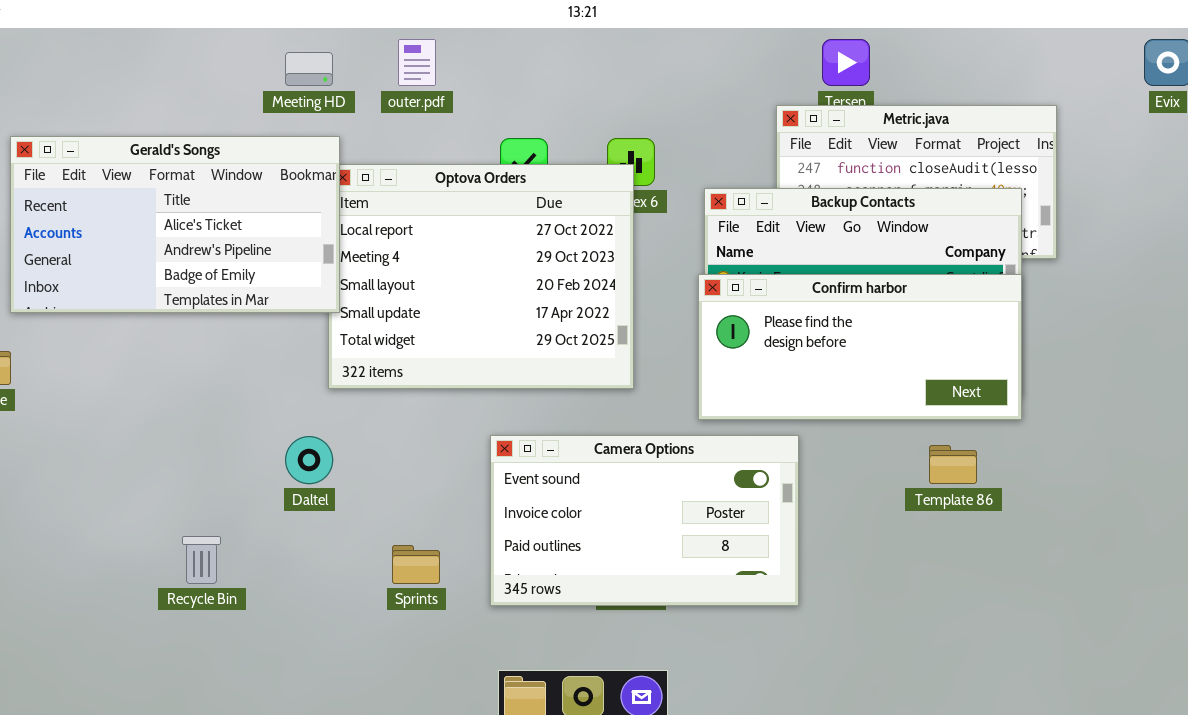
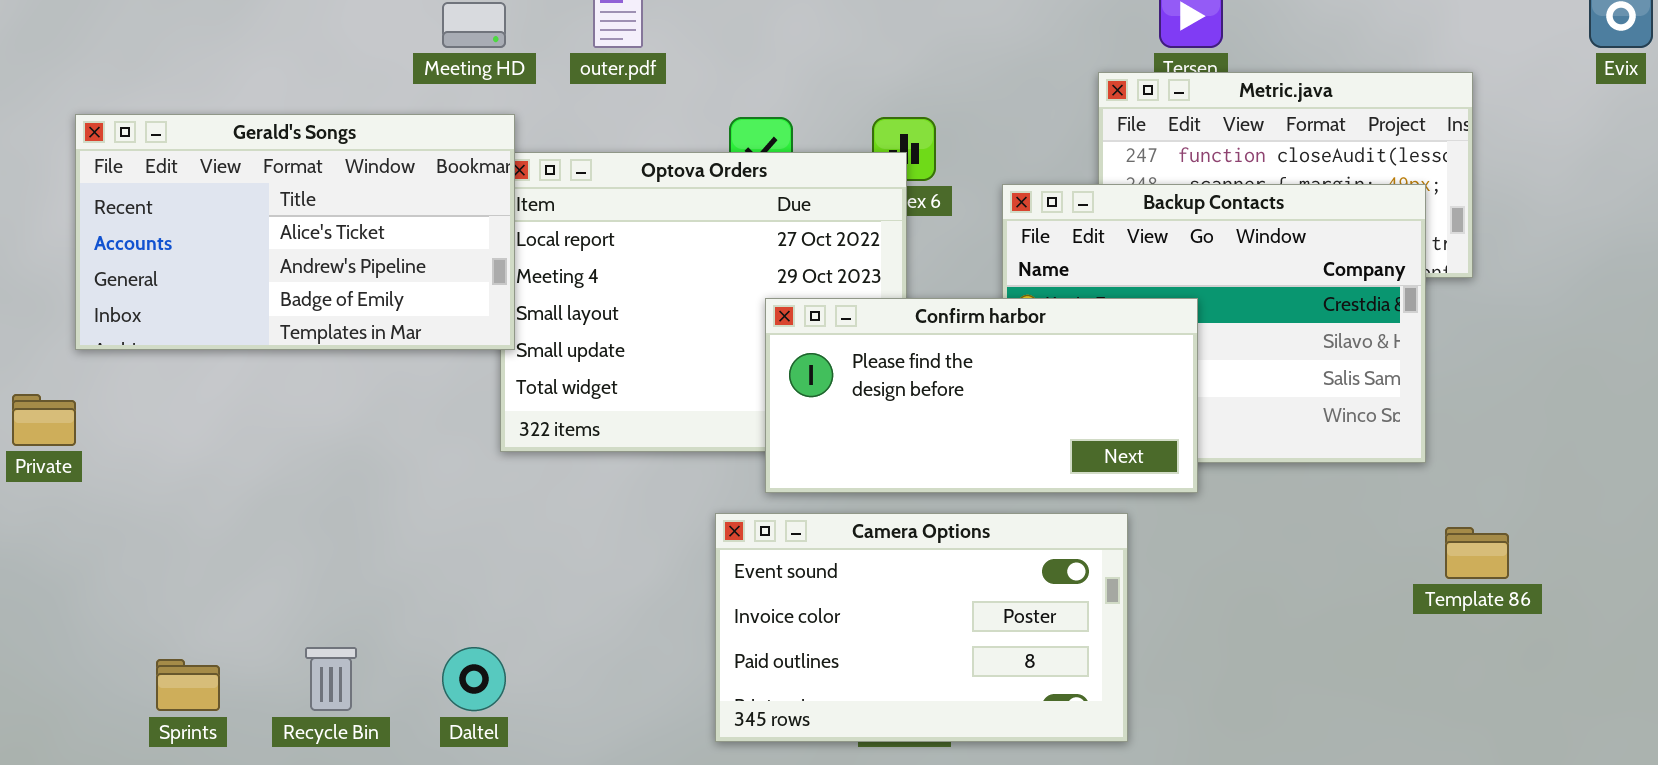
Confirm harbor: [698,274,1022,420] -> [765,298,1198,493], moved
Daltel: [285,436,333,484] -> [442,647,506,711], moved
Template 86: [929,445,977,484] -> [1445,527,1509,579], moved
Sprints: [392,545,440,584] -> [156,659,220,711], moved

